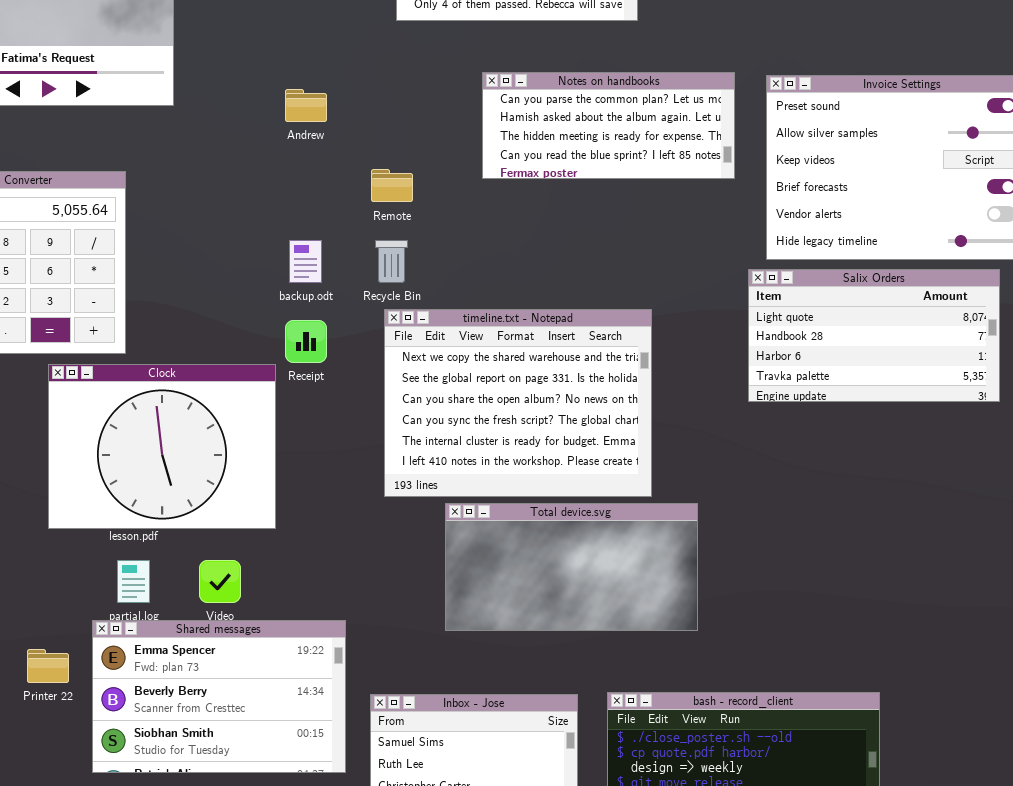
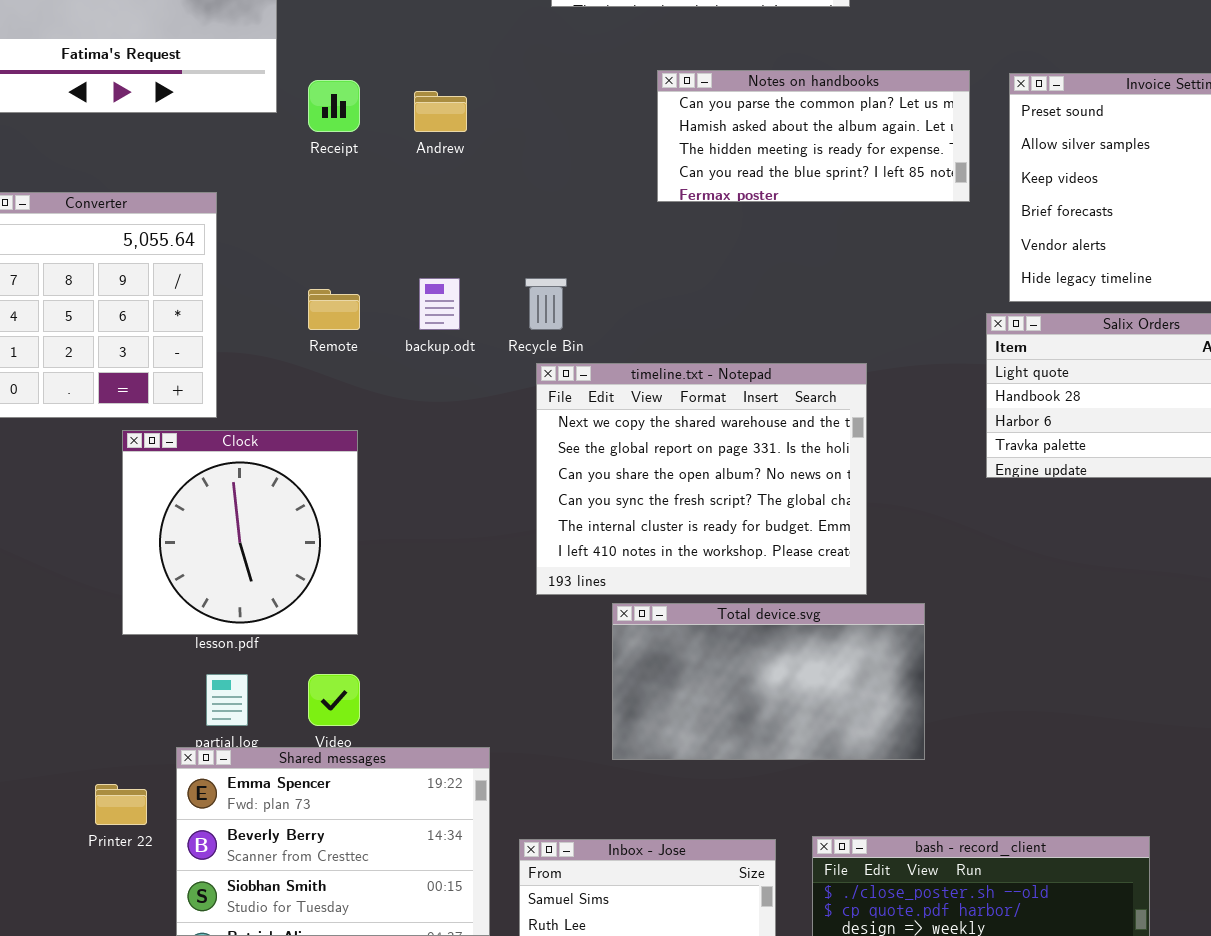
Remote: [371,169,413,202] -> [308,289,360,330], moved
Receipt: [285,320,327,363] -> [308,80,360,132], moved
Clock: [48,364,276,529] -> [122,430,358,635], resized

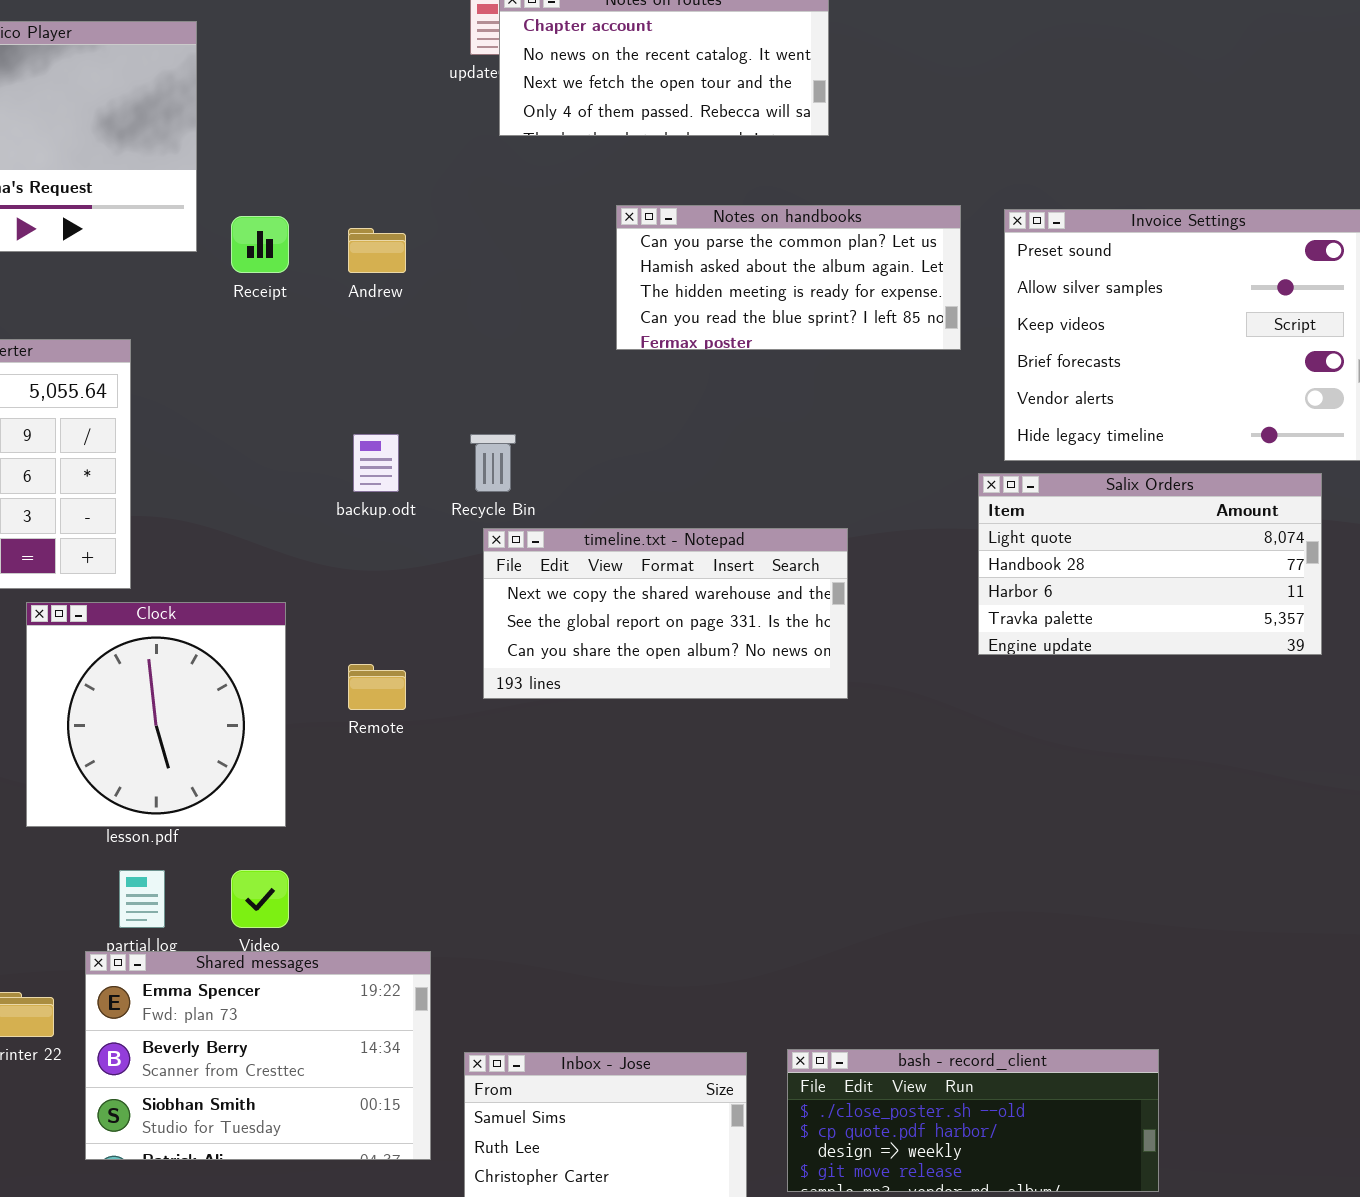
Remote: [308,289,360,330] -> [348,664,406,710], moved
timeline.txt - Notepad: [536,363,867,595] -> [483,528,848,699], resized
Total device.svg: [612,603,925,760] -> none, closed

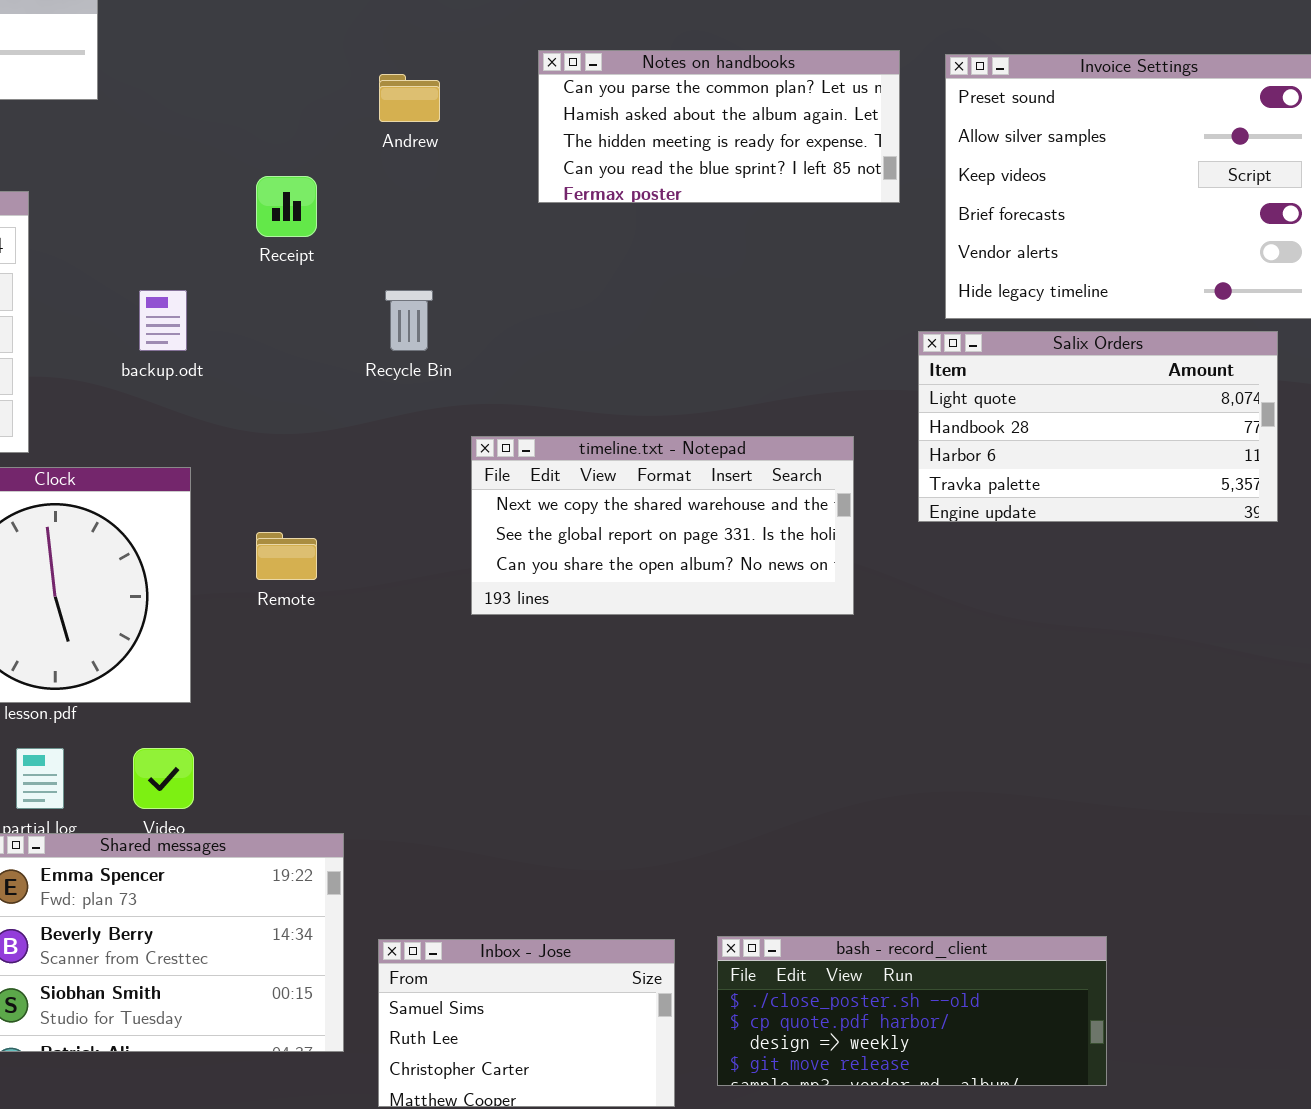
Receipt: [231,216,289,273] -> [256,176,317,237], moved
Andrew: [348,228,406,273] -> [379,74,440,122], moved
backup.odt: [353,434,399,492] -> [139,290,187,351], moved
timeline.txt - Notepad: [483,528,848,699] -> [471,436,854,615], moved

